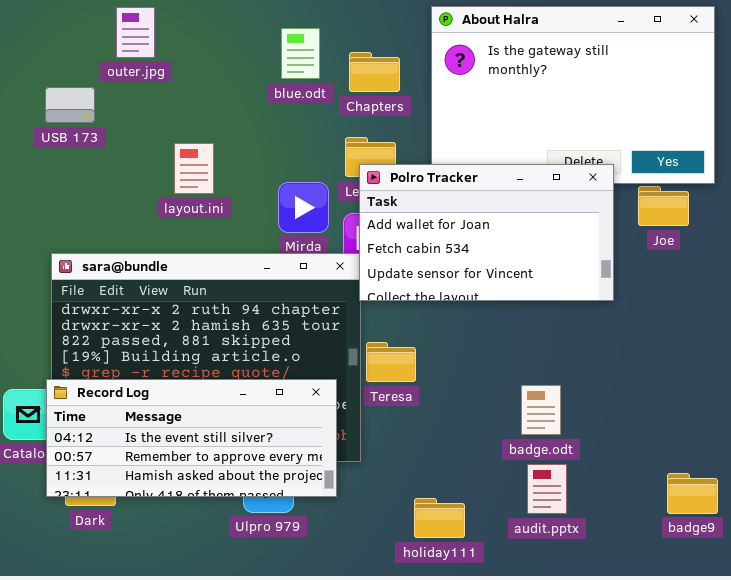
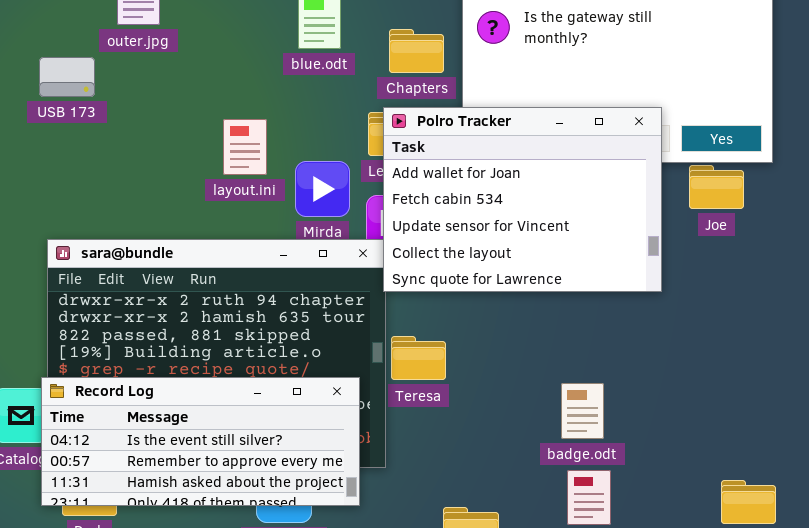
Chapters: [349,52,400,92] -> [389,29,444,73], moved
layout.ini: [174,143,214,194] -> [223,119,267,175], moved
Polro Tracker: [359,164,614,301] -> [383,107,662,292], resized

